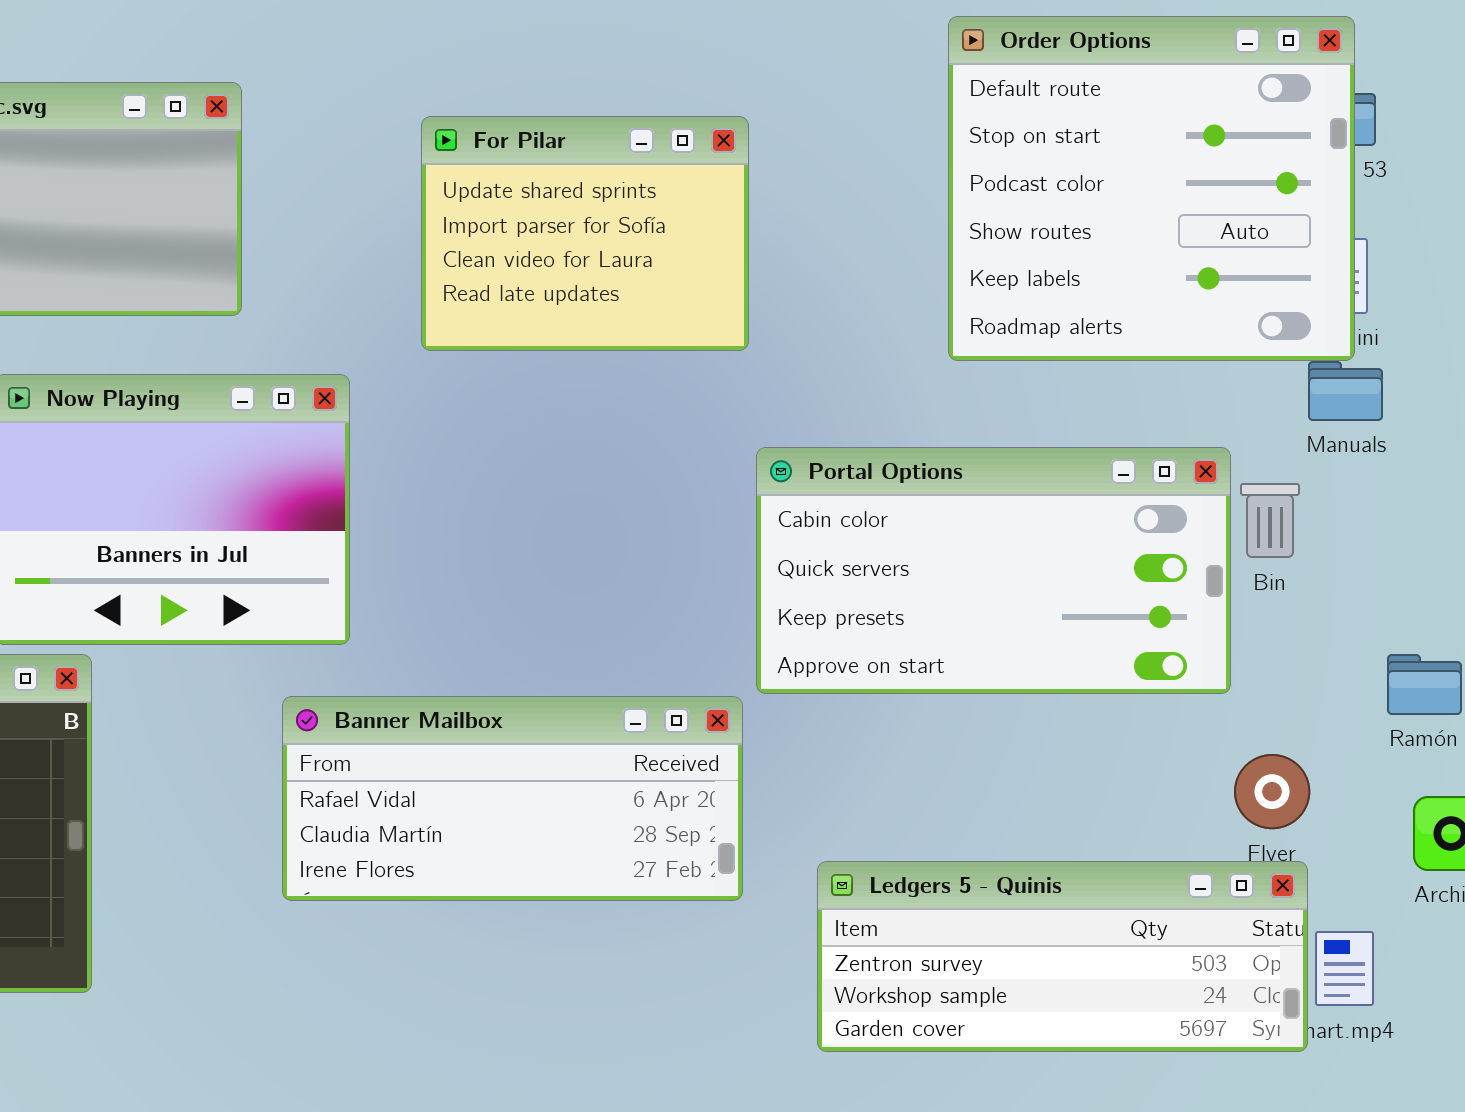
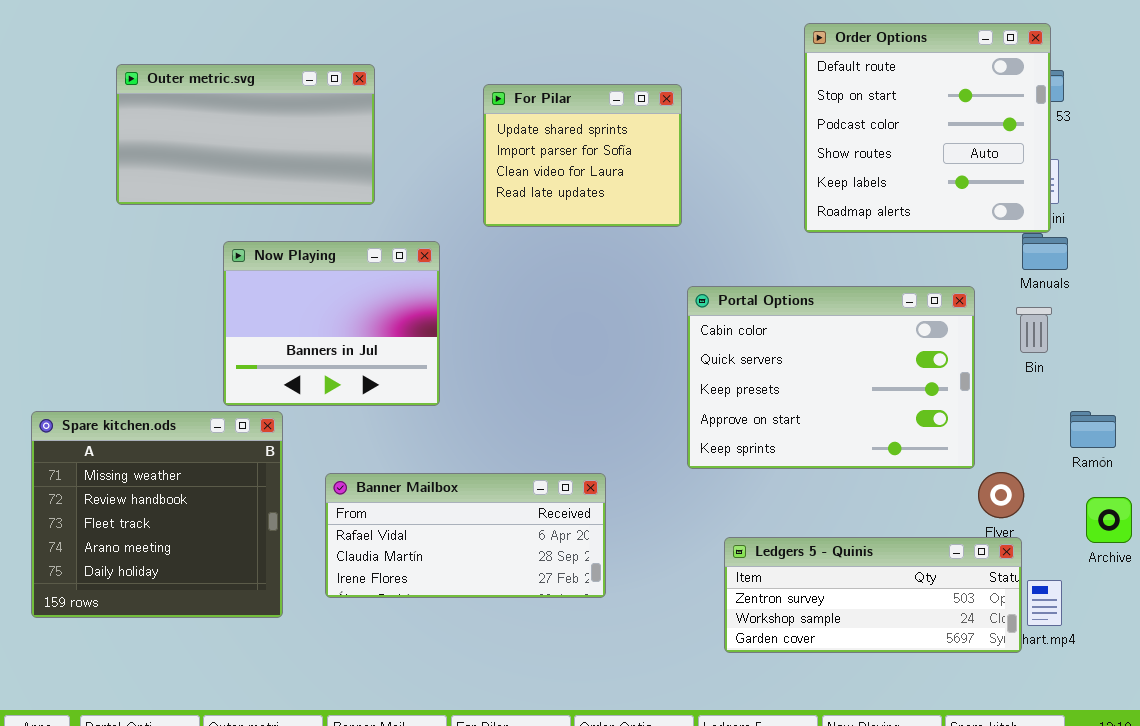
Portal Options: [756,447,1231,694] -> [687,286,975,469], resized
Bin: [1240,483,1300,558] -> [1016,307,1052,353], moved
Banner Mailbox: [282,696,743,901] -> [325,473,606,598], moved

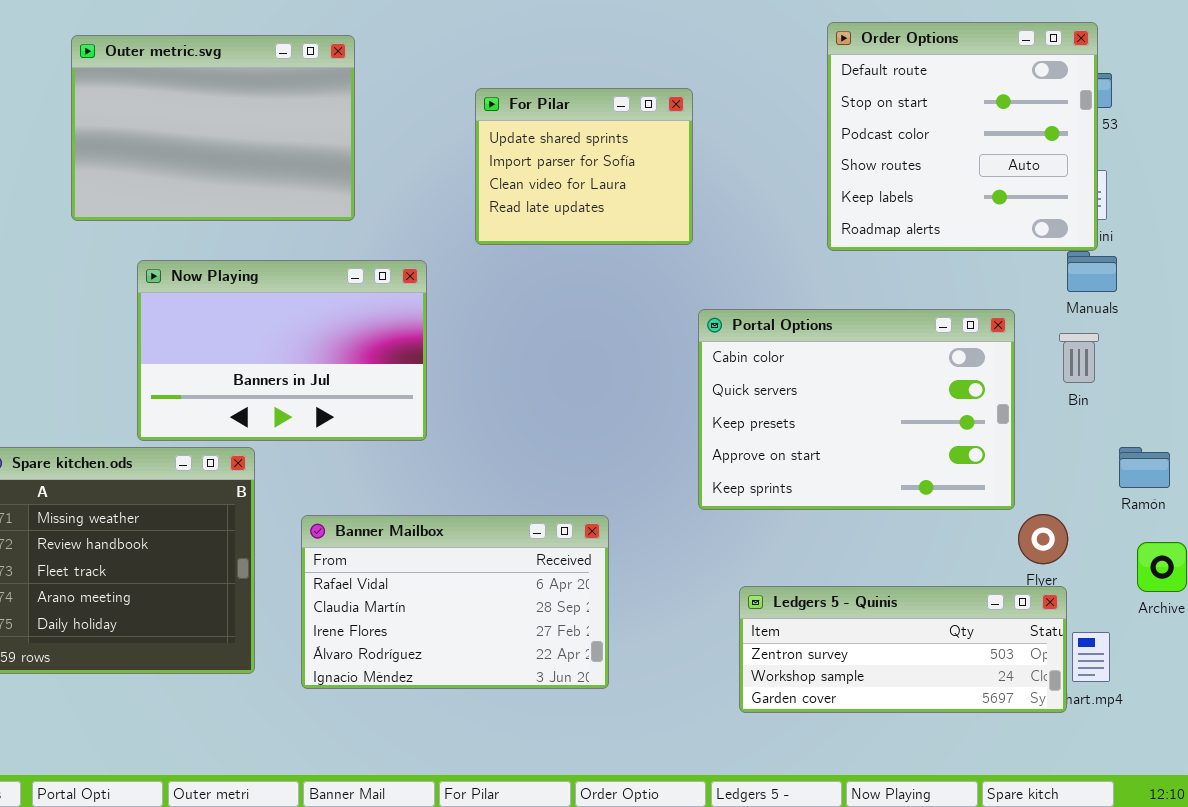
Outer metric.svg: [116,64,375,205] -> [71,35,355,221], resized
Now Playing: [223,241,440,406] -> [137,260,427,441], resized
Banner Mailbox: [325,473,606,598] -> [301,515,609,689], resized

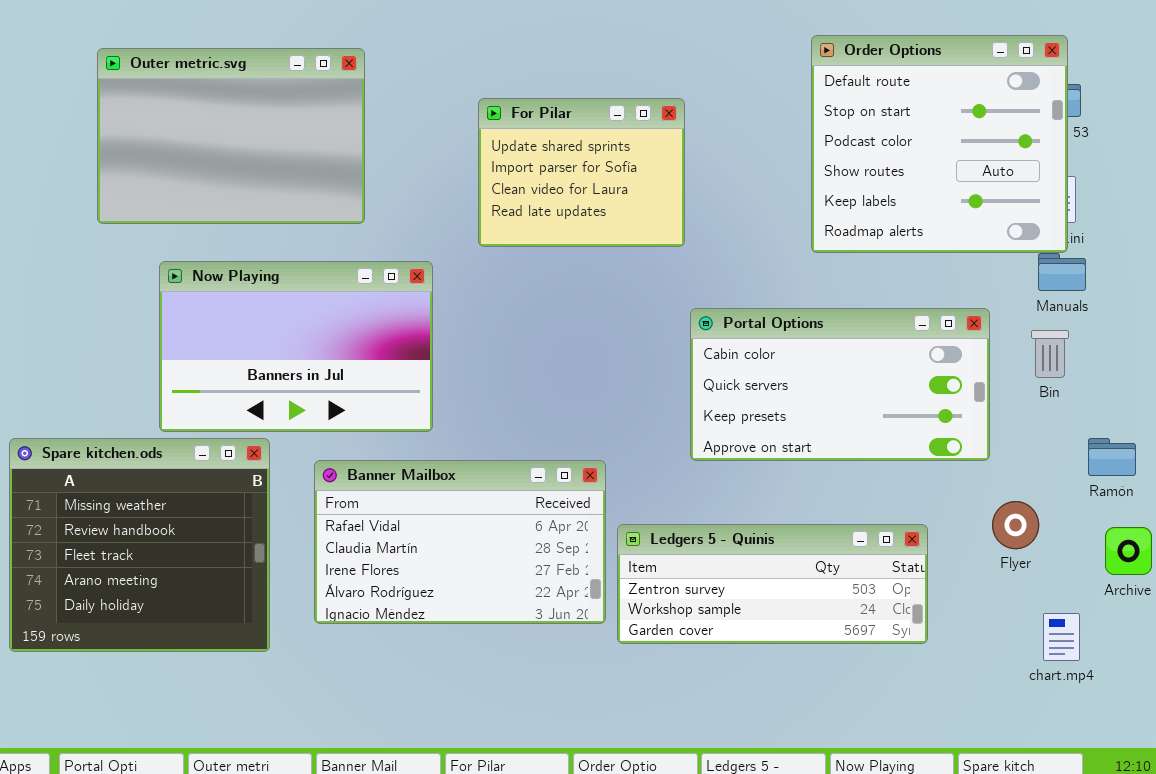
Portal Options: [698,309,1015,510] -> [690,308,990,461], resized
Banner Mailbox: [301,515,609,689] -> [314,460,606,624], moved
Ledgers 5 - Quinis: [739,586,1067,713] -> [617,524,928,644], moved

